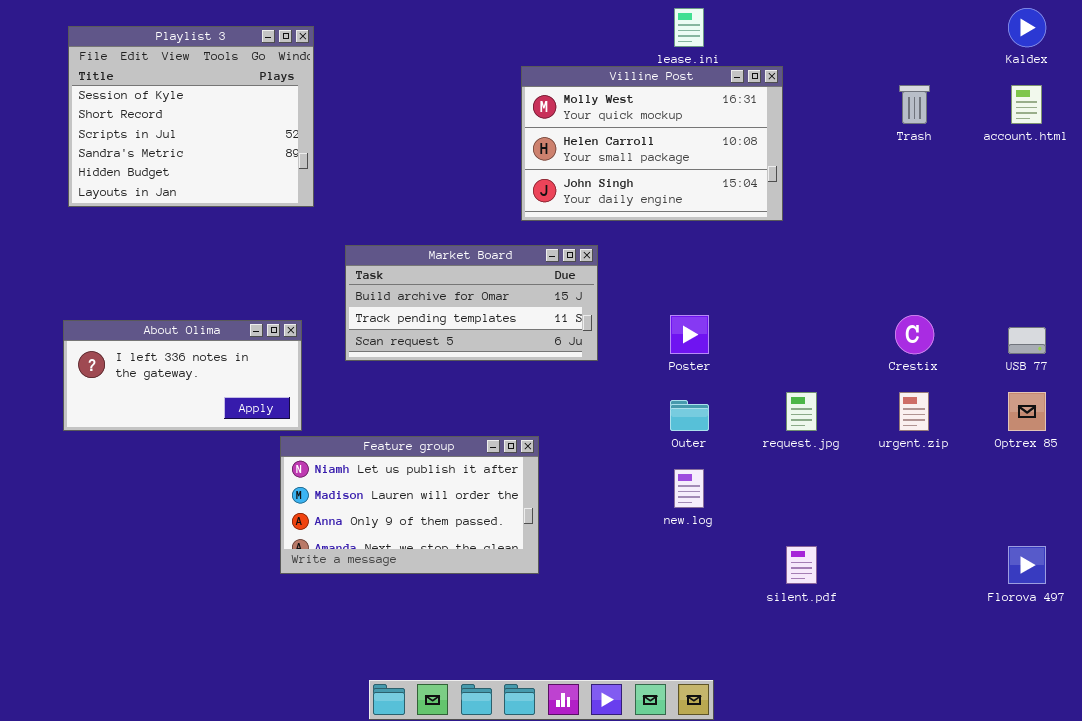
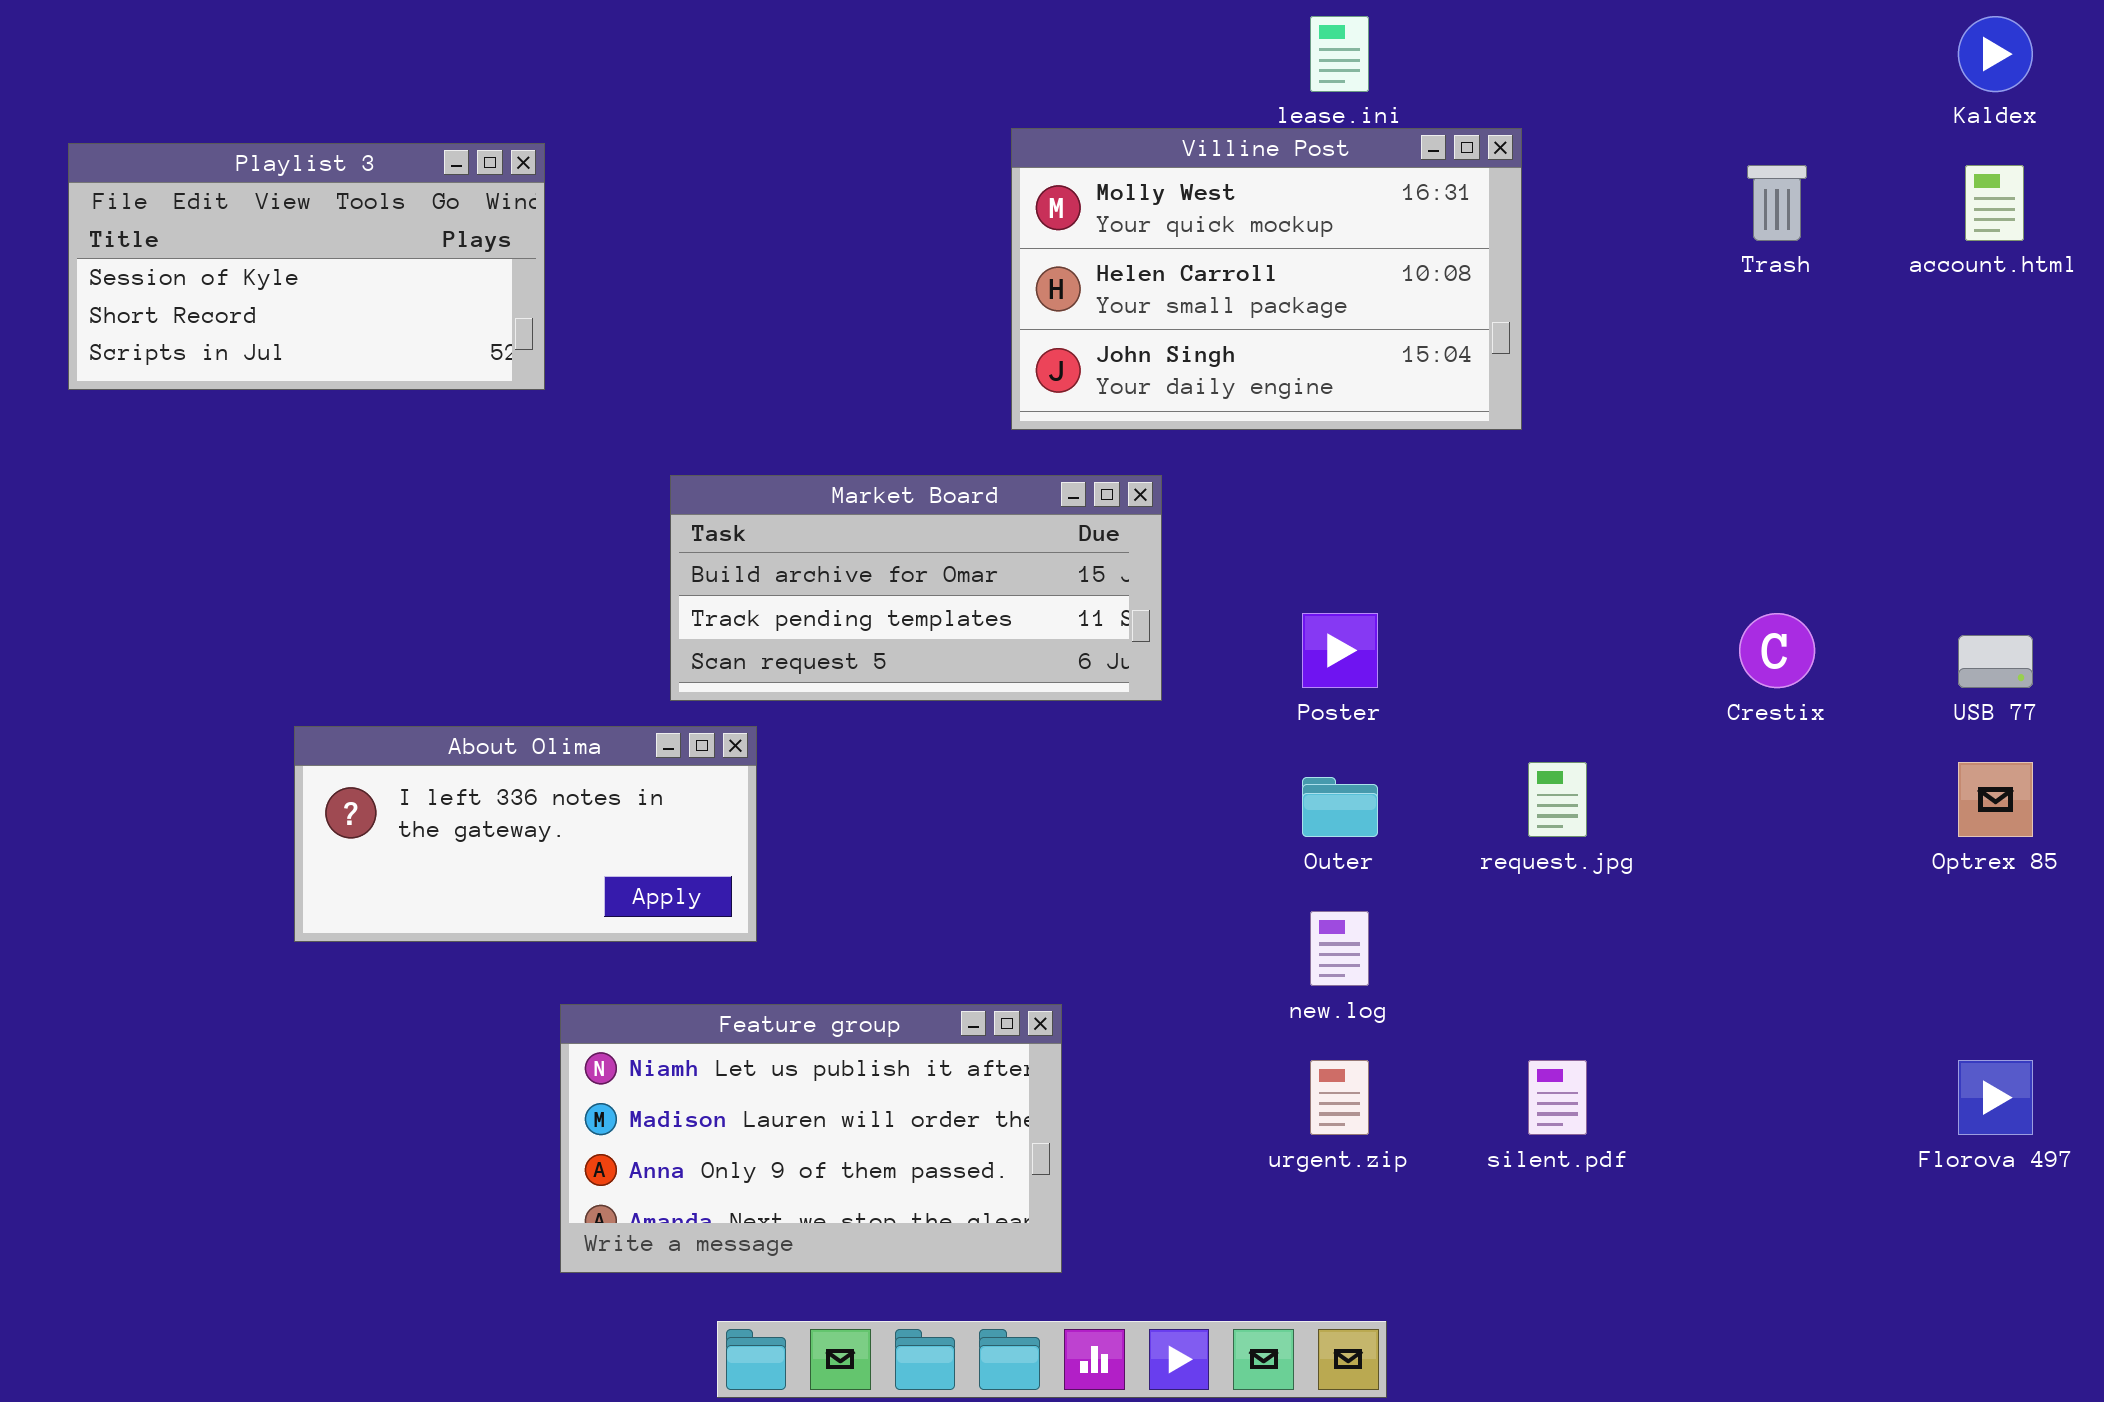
Playlist 3: [68,26,314,207] -> [68,143,545,390], moved, resized
About Olima: [63,320,302,431] -> [294,726,757,942], moved
urgent.zip: [899,392,929,431] -> [1310,1060,1369,1135], moved
Feature group: [280,436,539,574] -> [560,1004,1062,1273], moved

